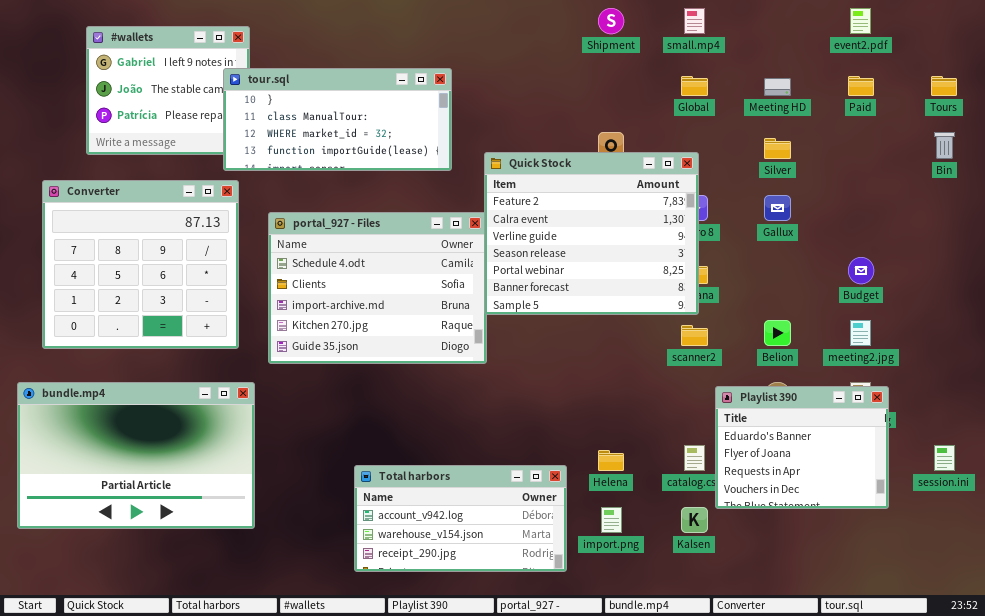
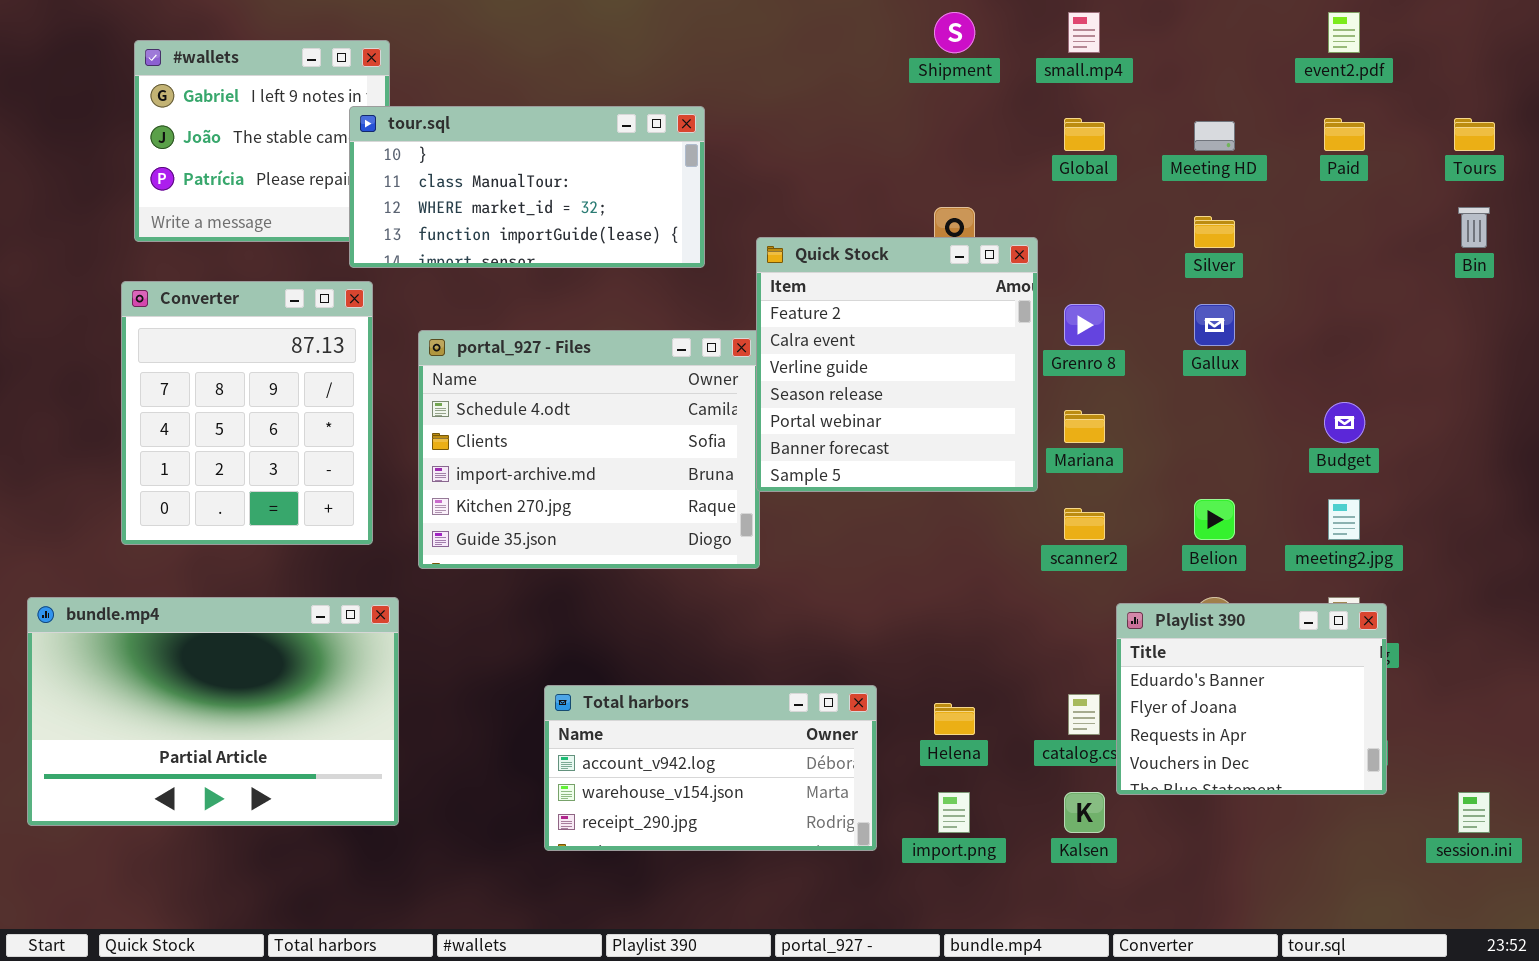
Quick Stock: [484,152,699,315] -> [756,237,1038,492], resized
Converter: [42,180,239,349] -> [121,281,373,545], resized
session.ini: [934,445,955,471] -> [1458,792,1490,833], moved
Total harbors: [354,465,567,572] -> [544,685,877,851], moved

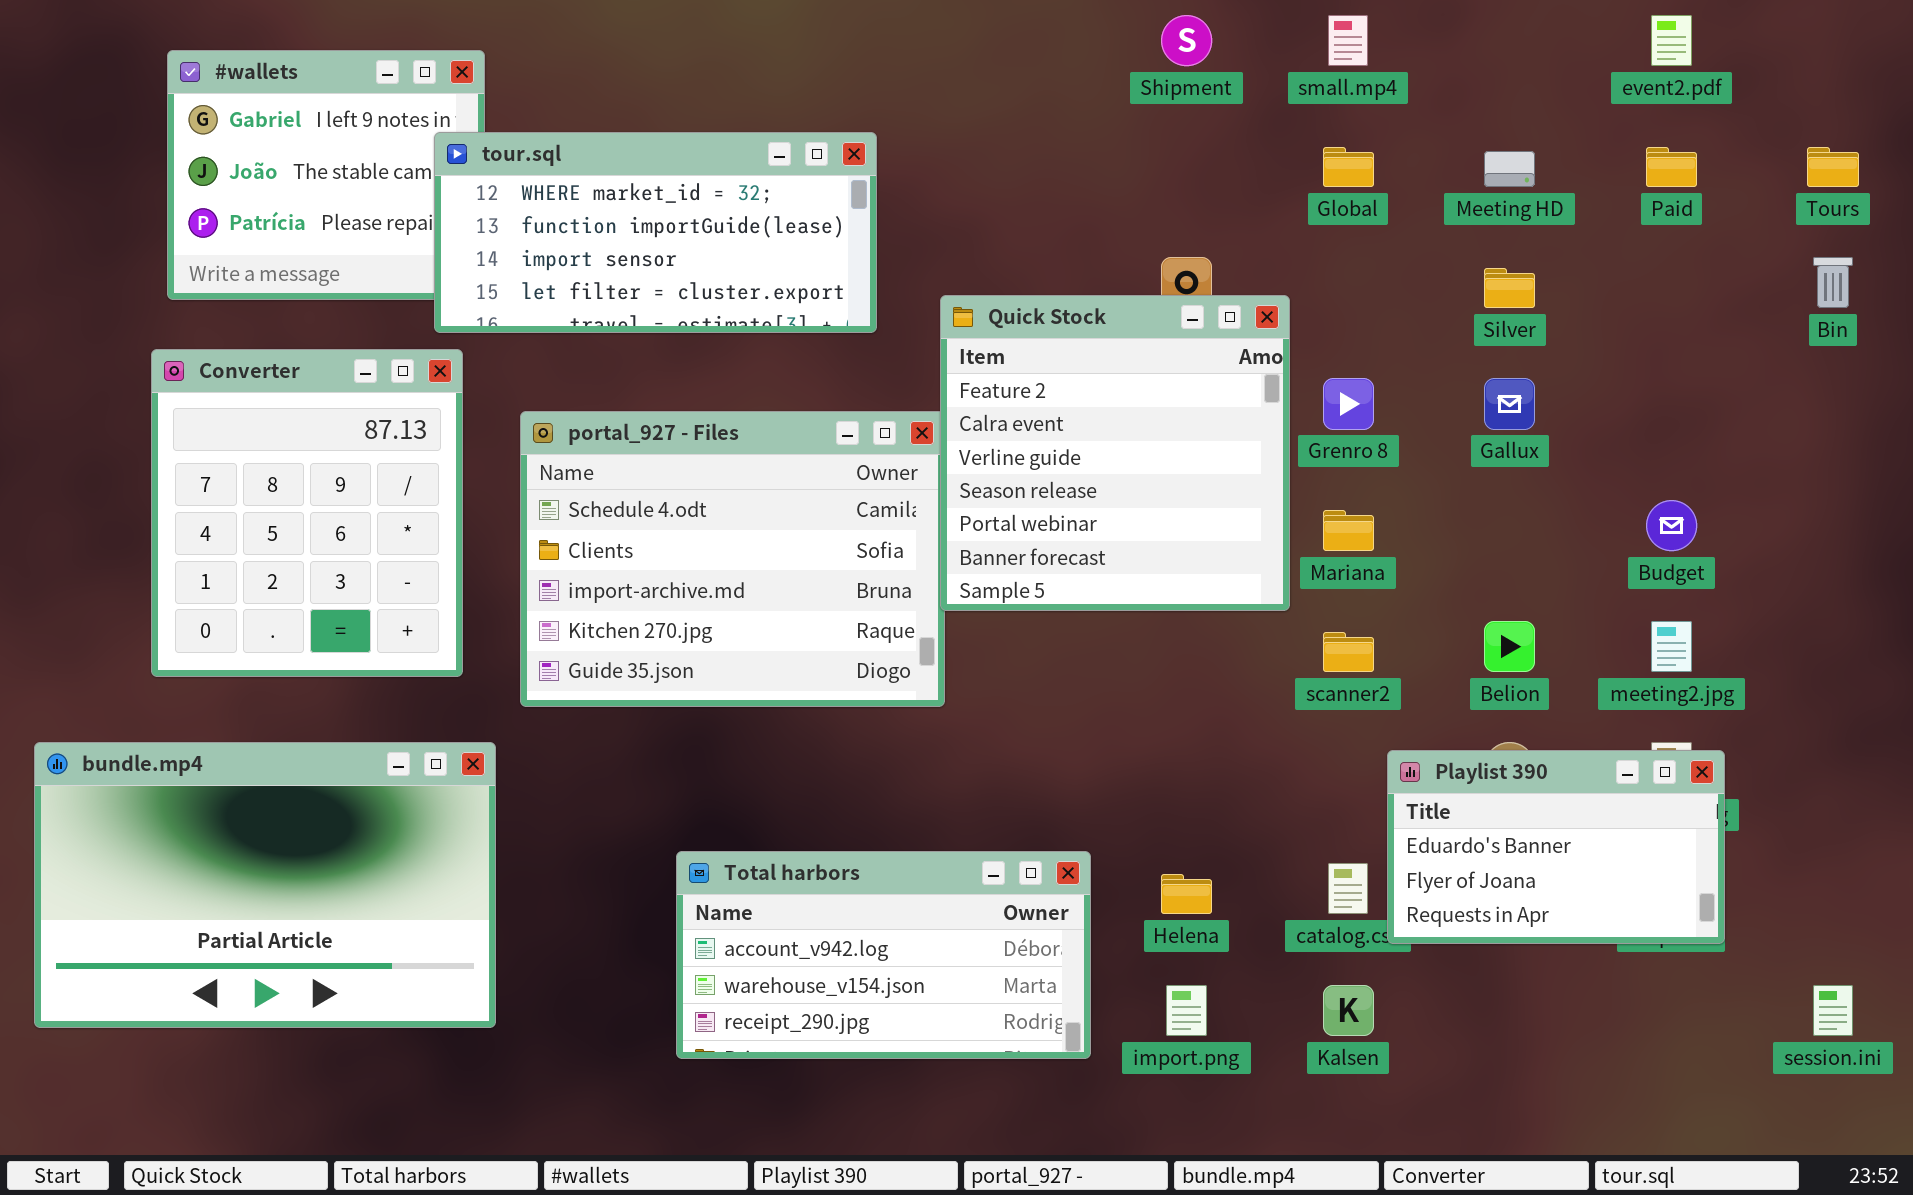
tour.sql: [349,106,705,268] -> [434,132,877,333], scrolled down 2 rows
Playlist 390: [1116,603,1387,795] -> [1387,750,1725,944], resized

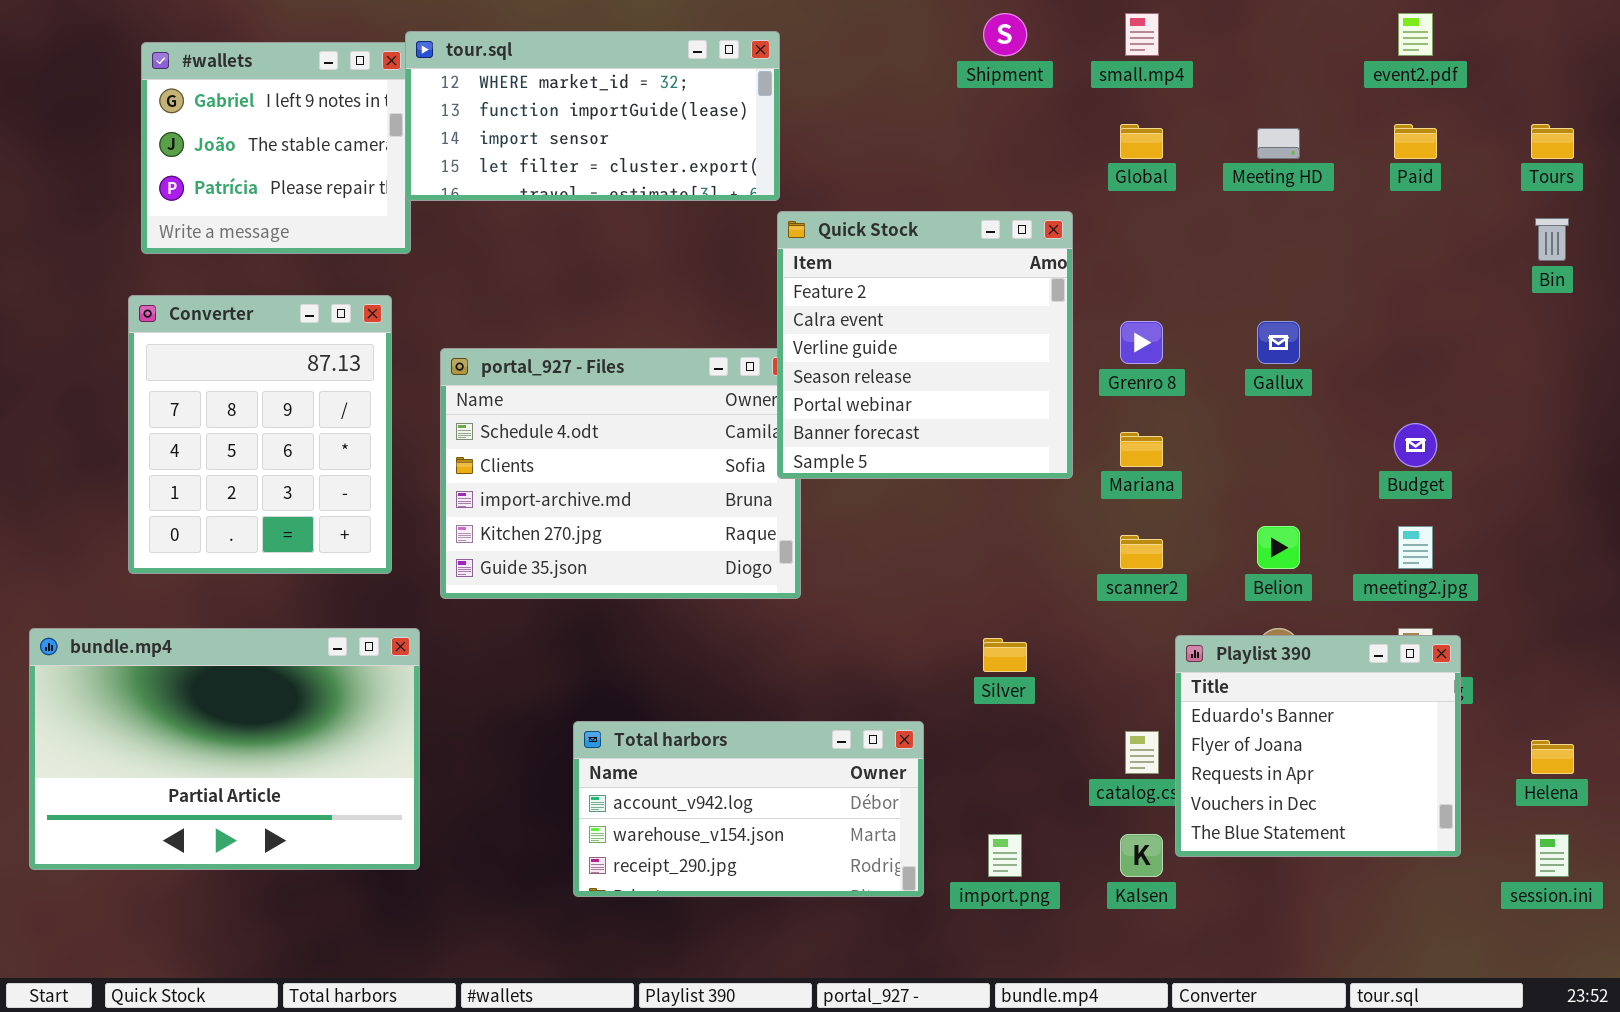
tour.sql: [434,132,877,333] -> [405,31,780,201], moved
Silver: [1484,268,1535,308] -> [983,638,1027,672], moved
Quick Stock: [940,295,1290,611] -> [777,211,1073,479], moved
Playlist 390: [1387,750,1725,944] -> [1175,635,1461,857], resized
Helena: [1161,874,1212,914] -> [1531,740,1574,774], moved

